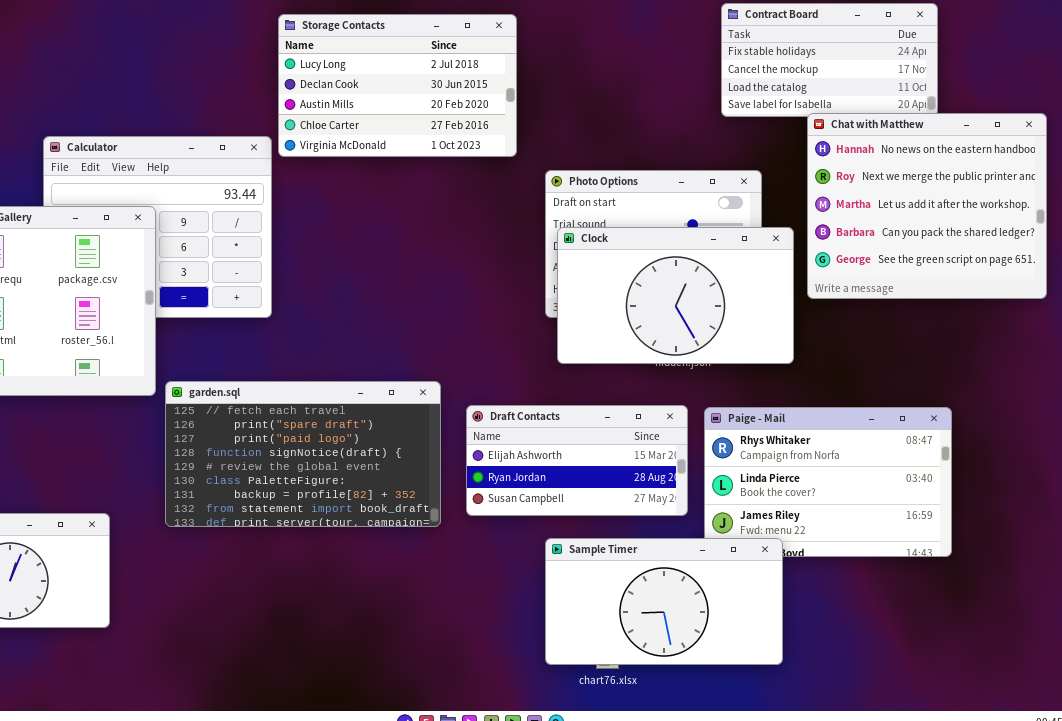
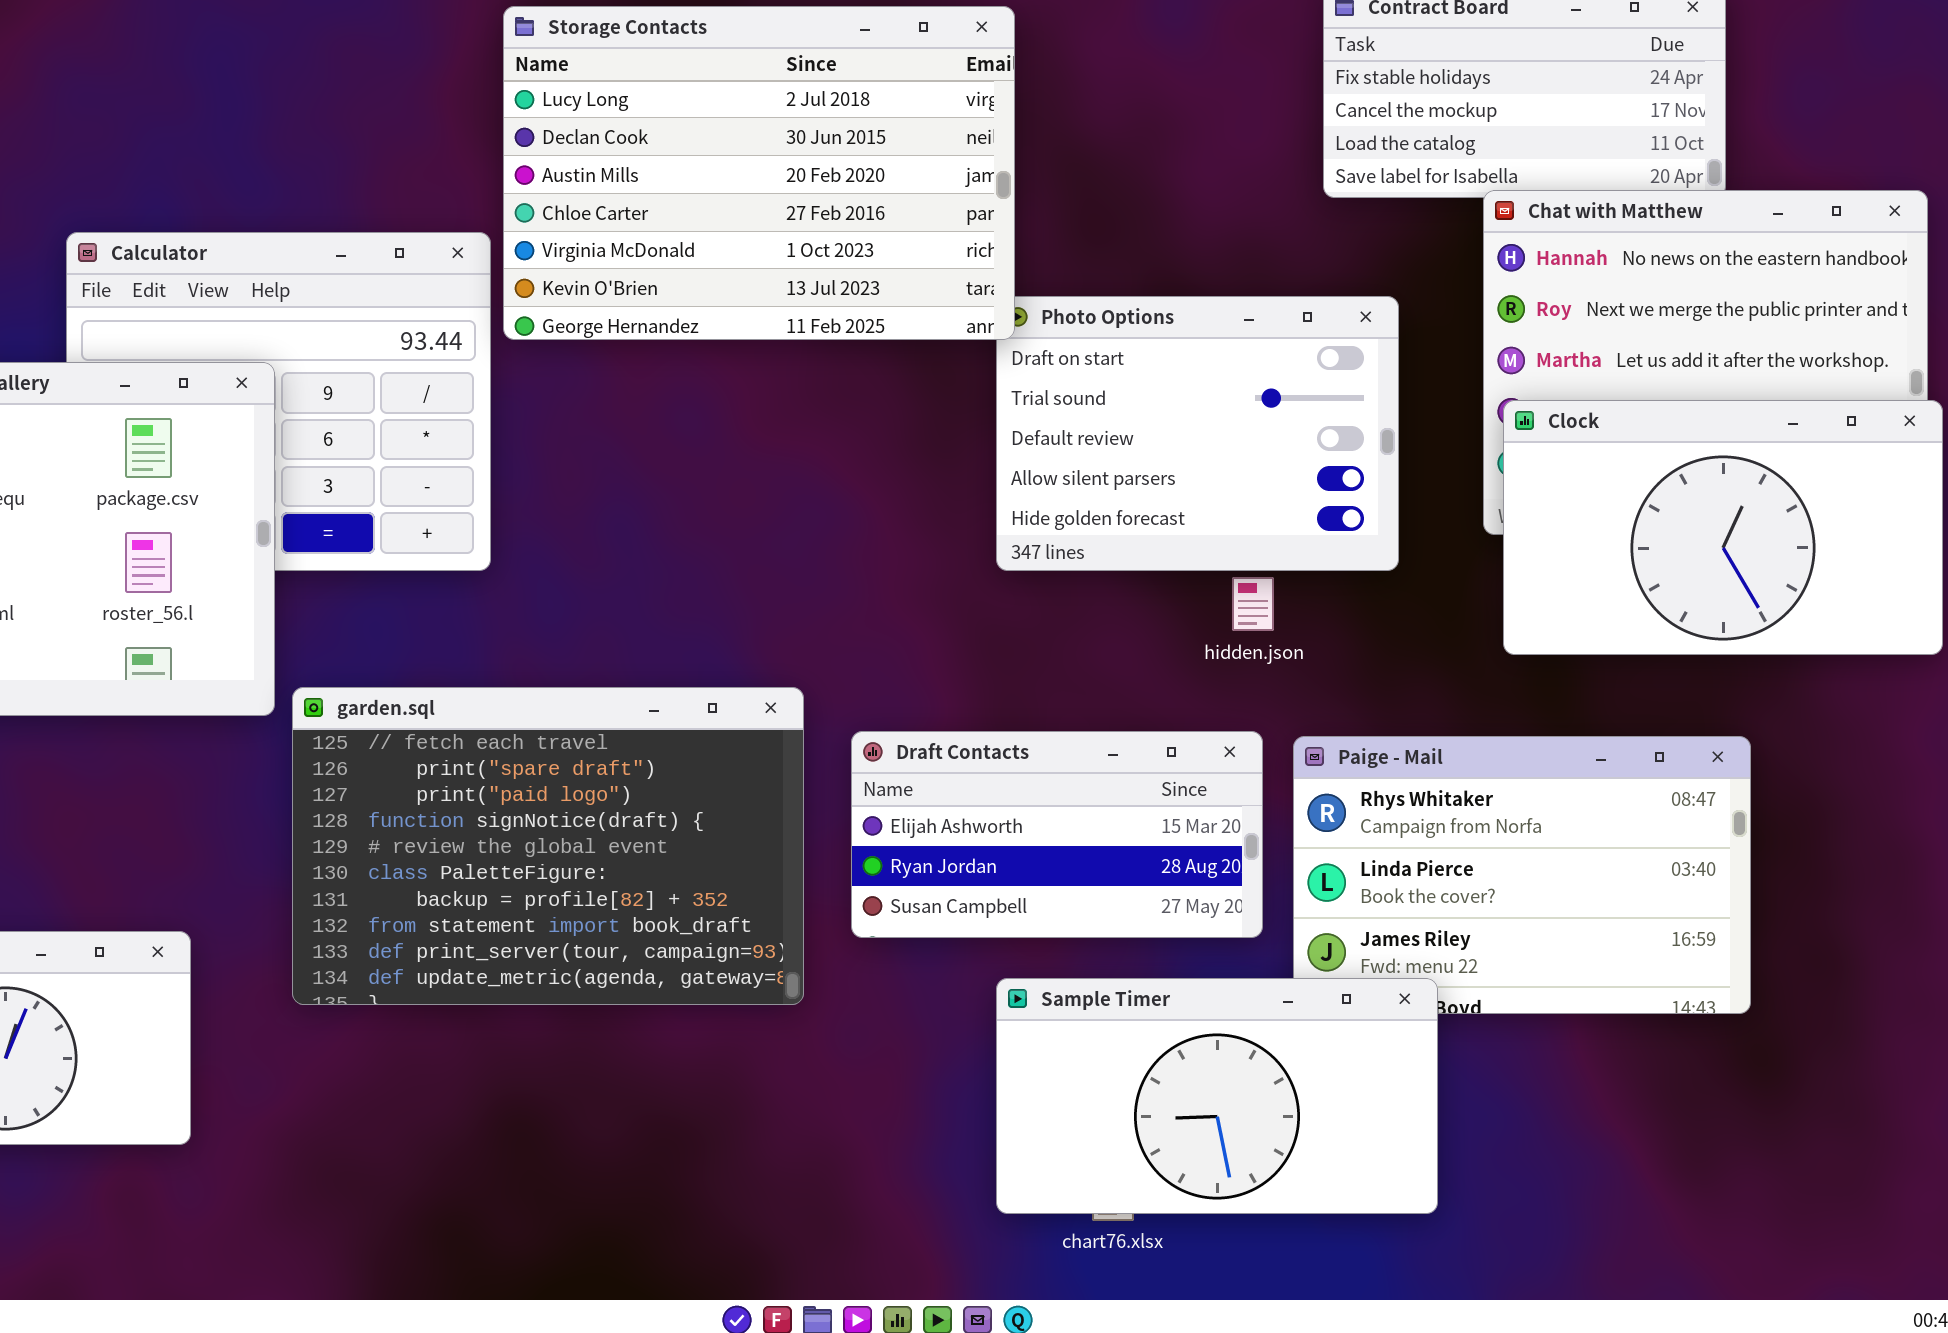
Storage Contacts: [278,14,517,157] -> [503,6,1015,340], resized
Clock: [557,227,794,364] -> [1503,400,1943,655], moved
garden.sql: [165,381,441,527] -> [292,687,804,1005], resized

